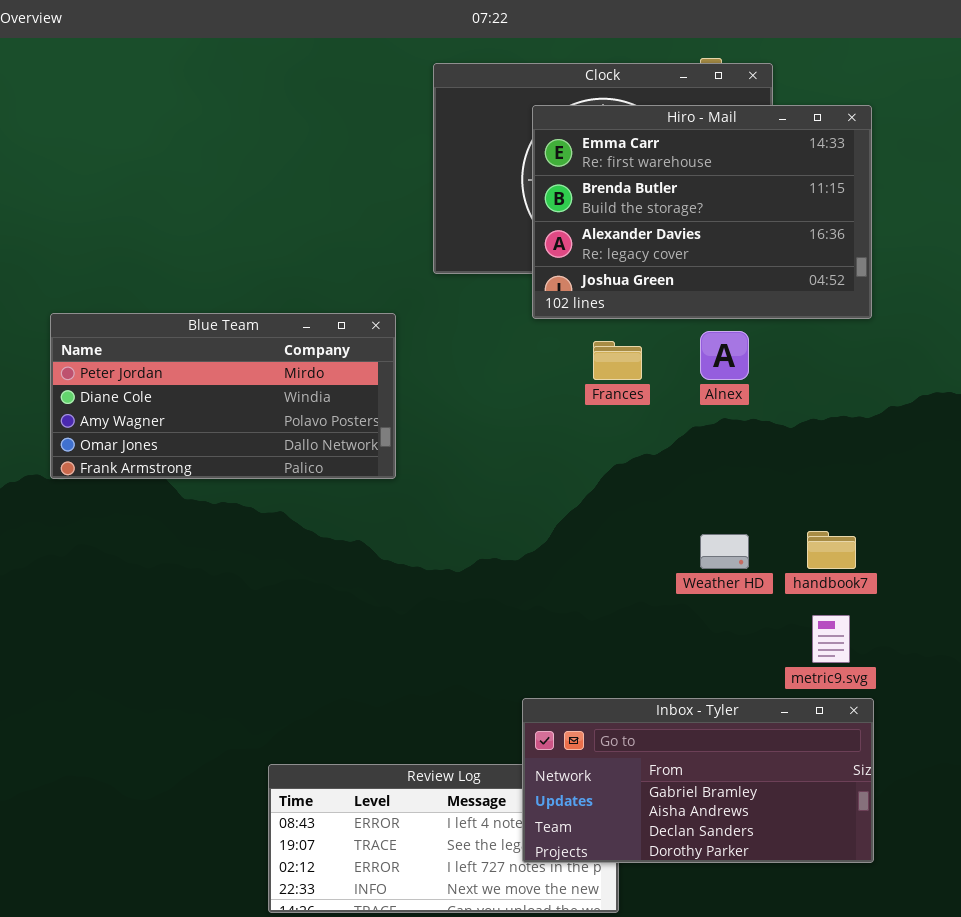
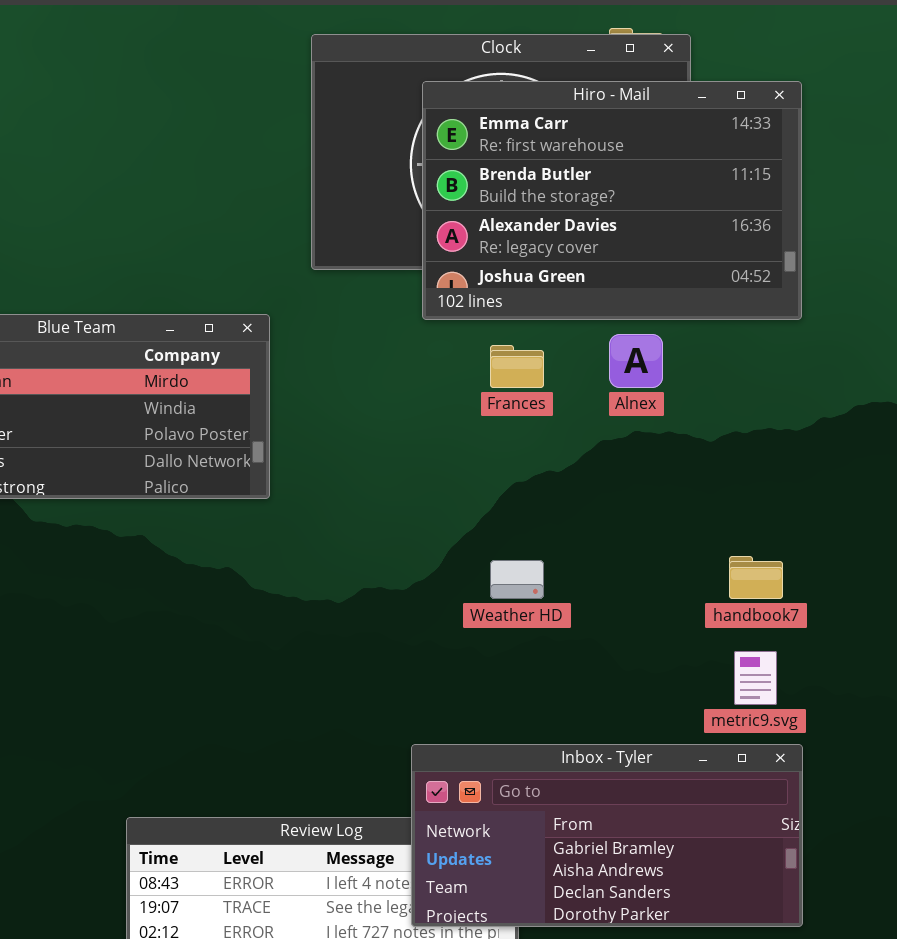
Weather HD: [700,534,749,569] -> [490,560,544,599], moved

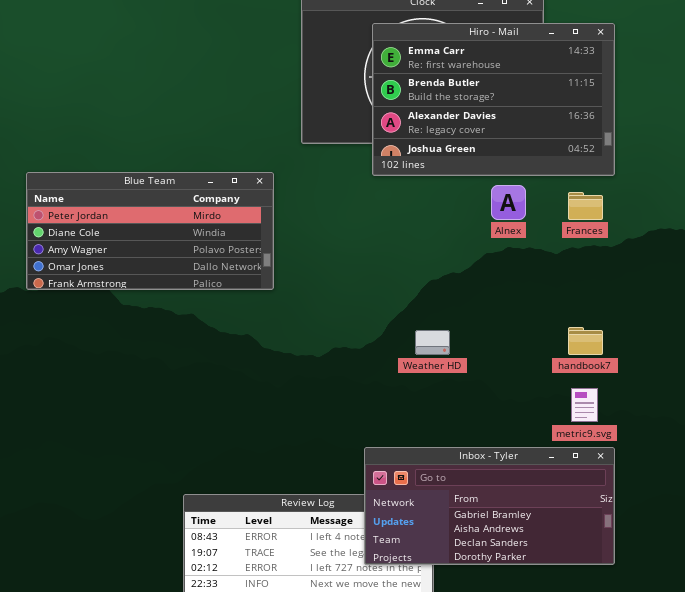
Frances: [490,345,544,388] -> [568,192,603,220], moved

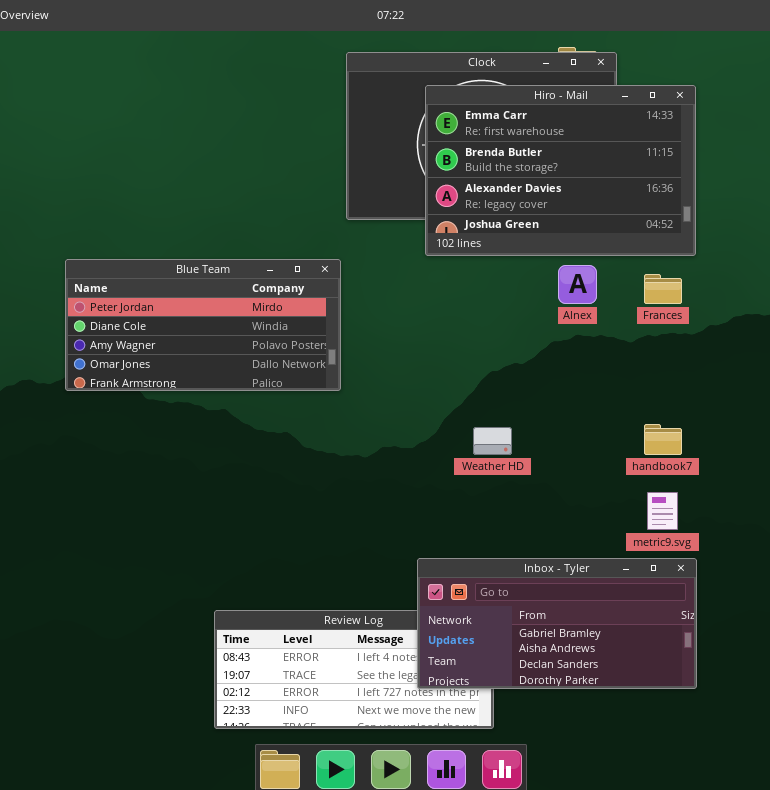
Blue Team: [26,172,274,290] -> [65,259,341,391], moved

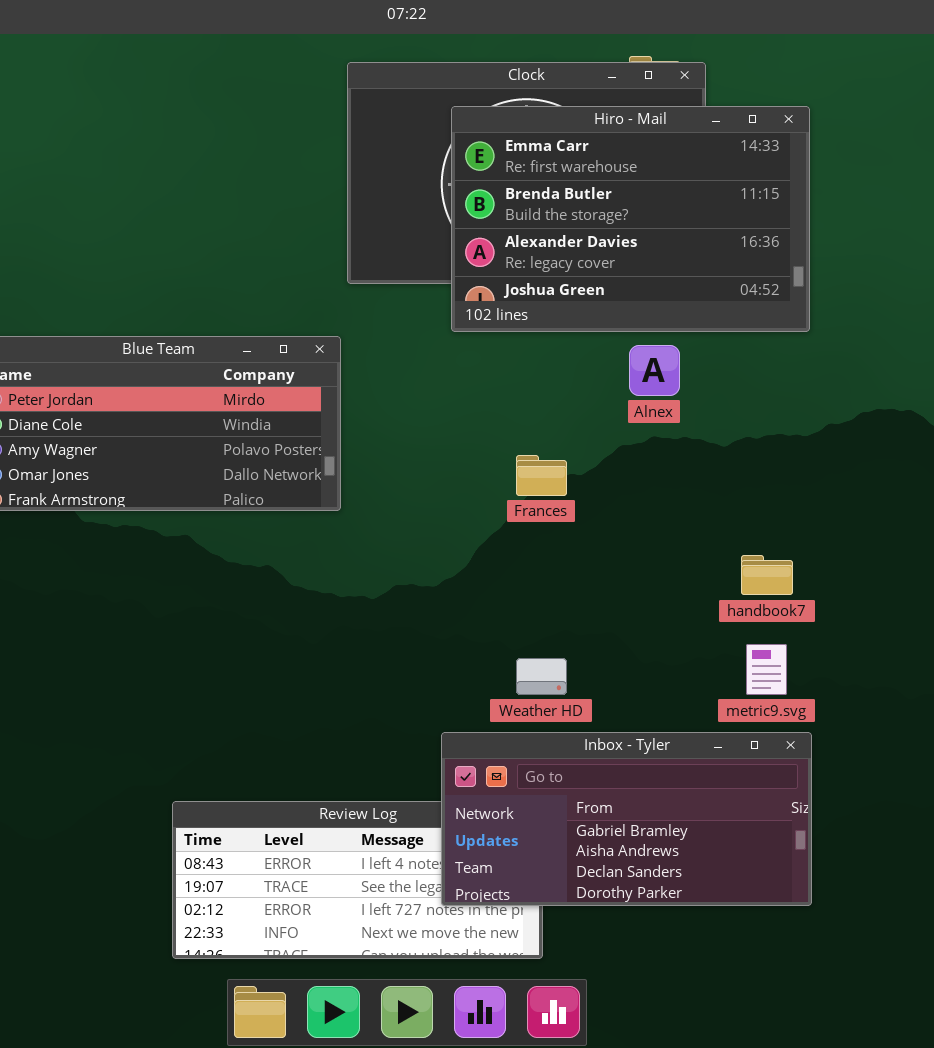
Frances: [644,274,682,304] -> [516,455,567,496], moved
Weather HD: [473,427,512,455] -> [516,658,567,695], moved

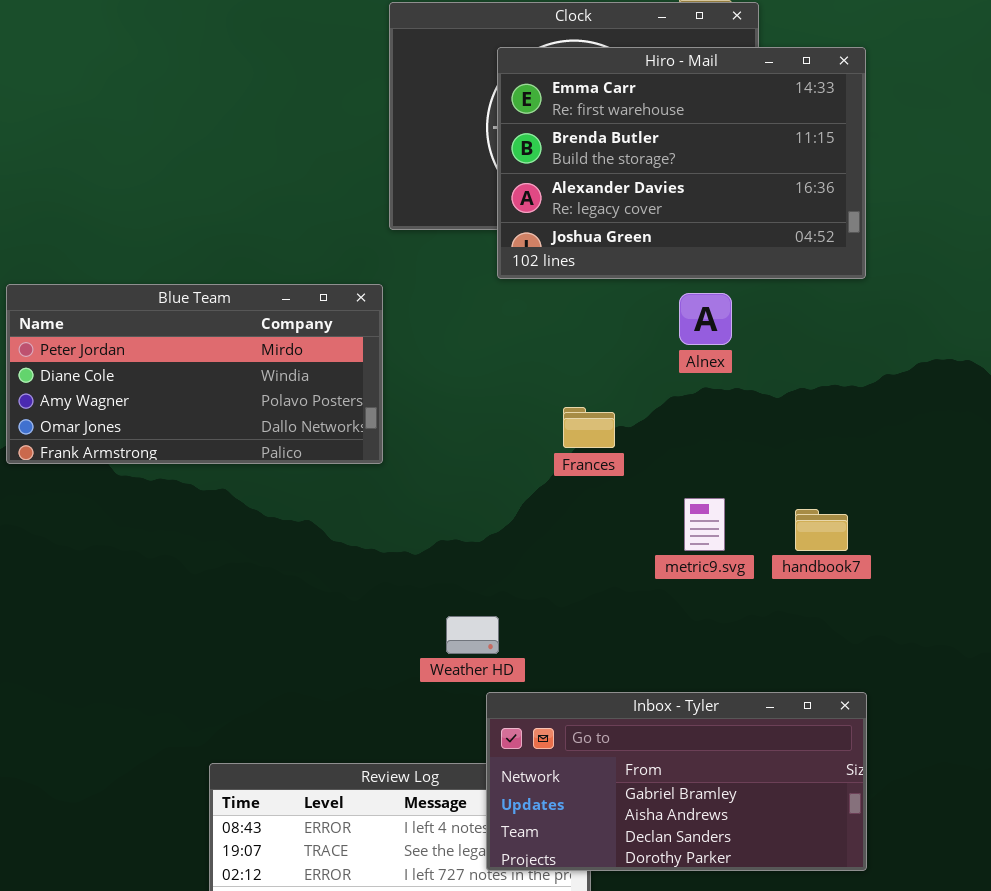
metric9.svg: [746,644,787,695] -> [684,498,725,551], moved
Weather HD: [516,658,567,695] -> [446,616,499,654], moved

